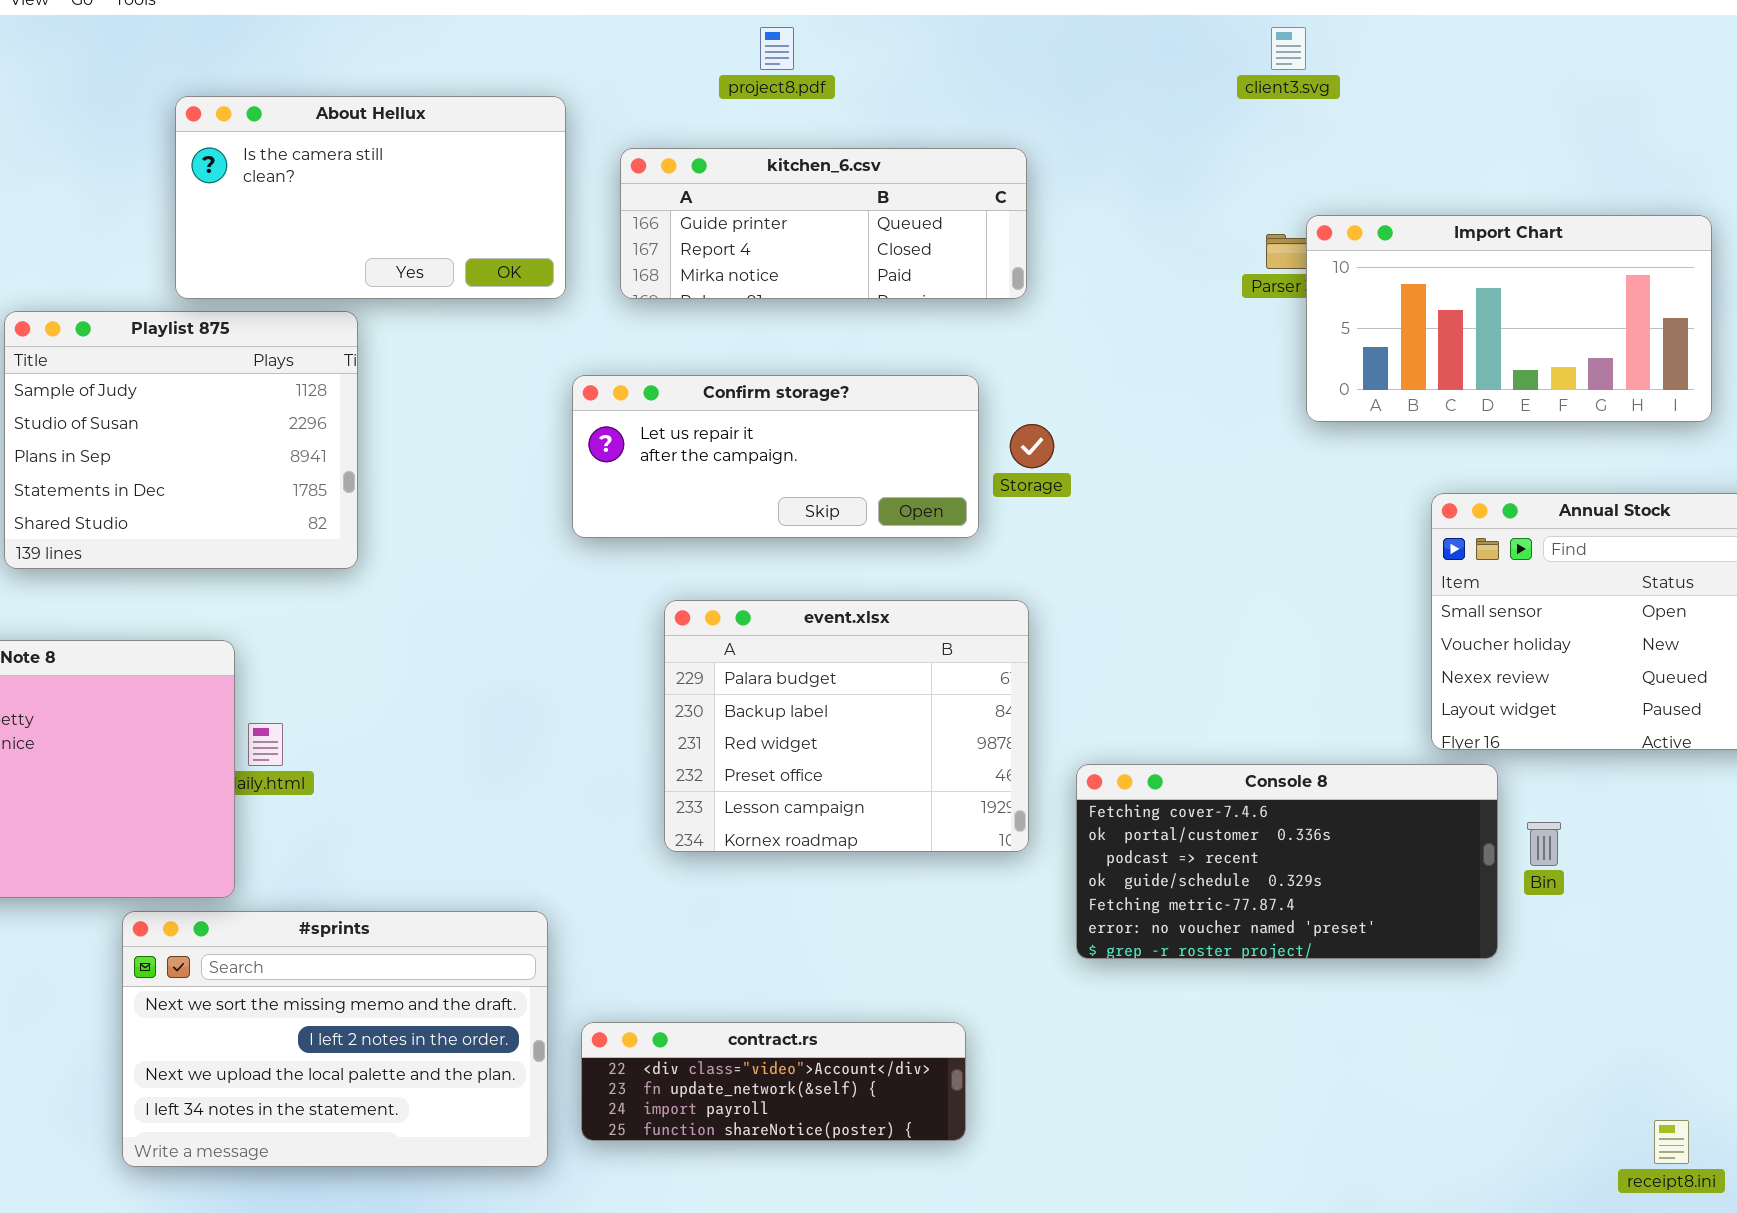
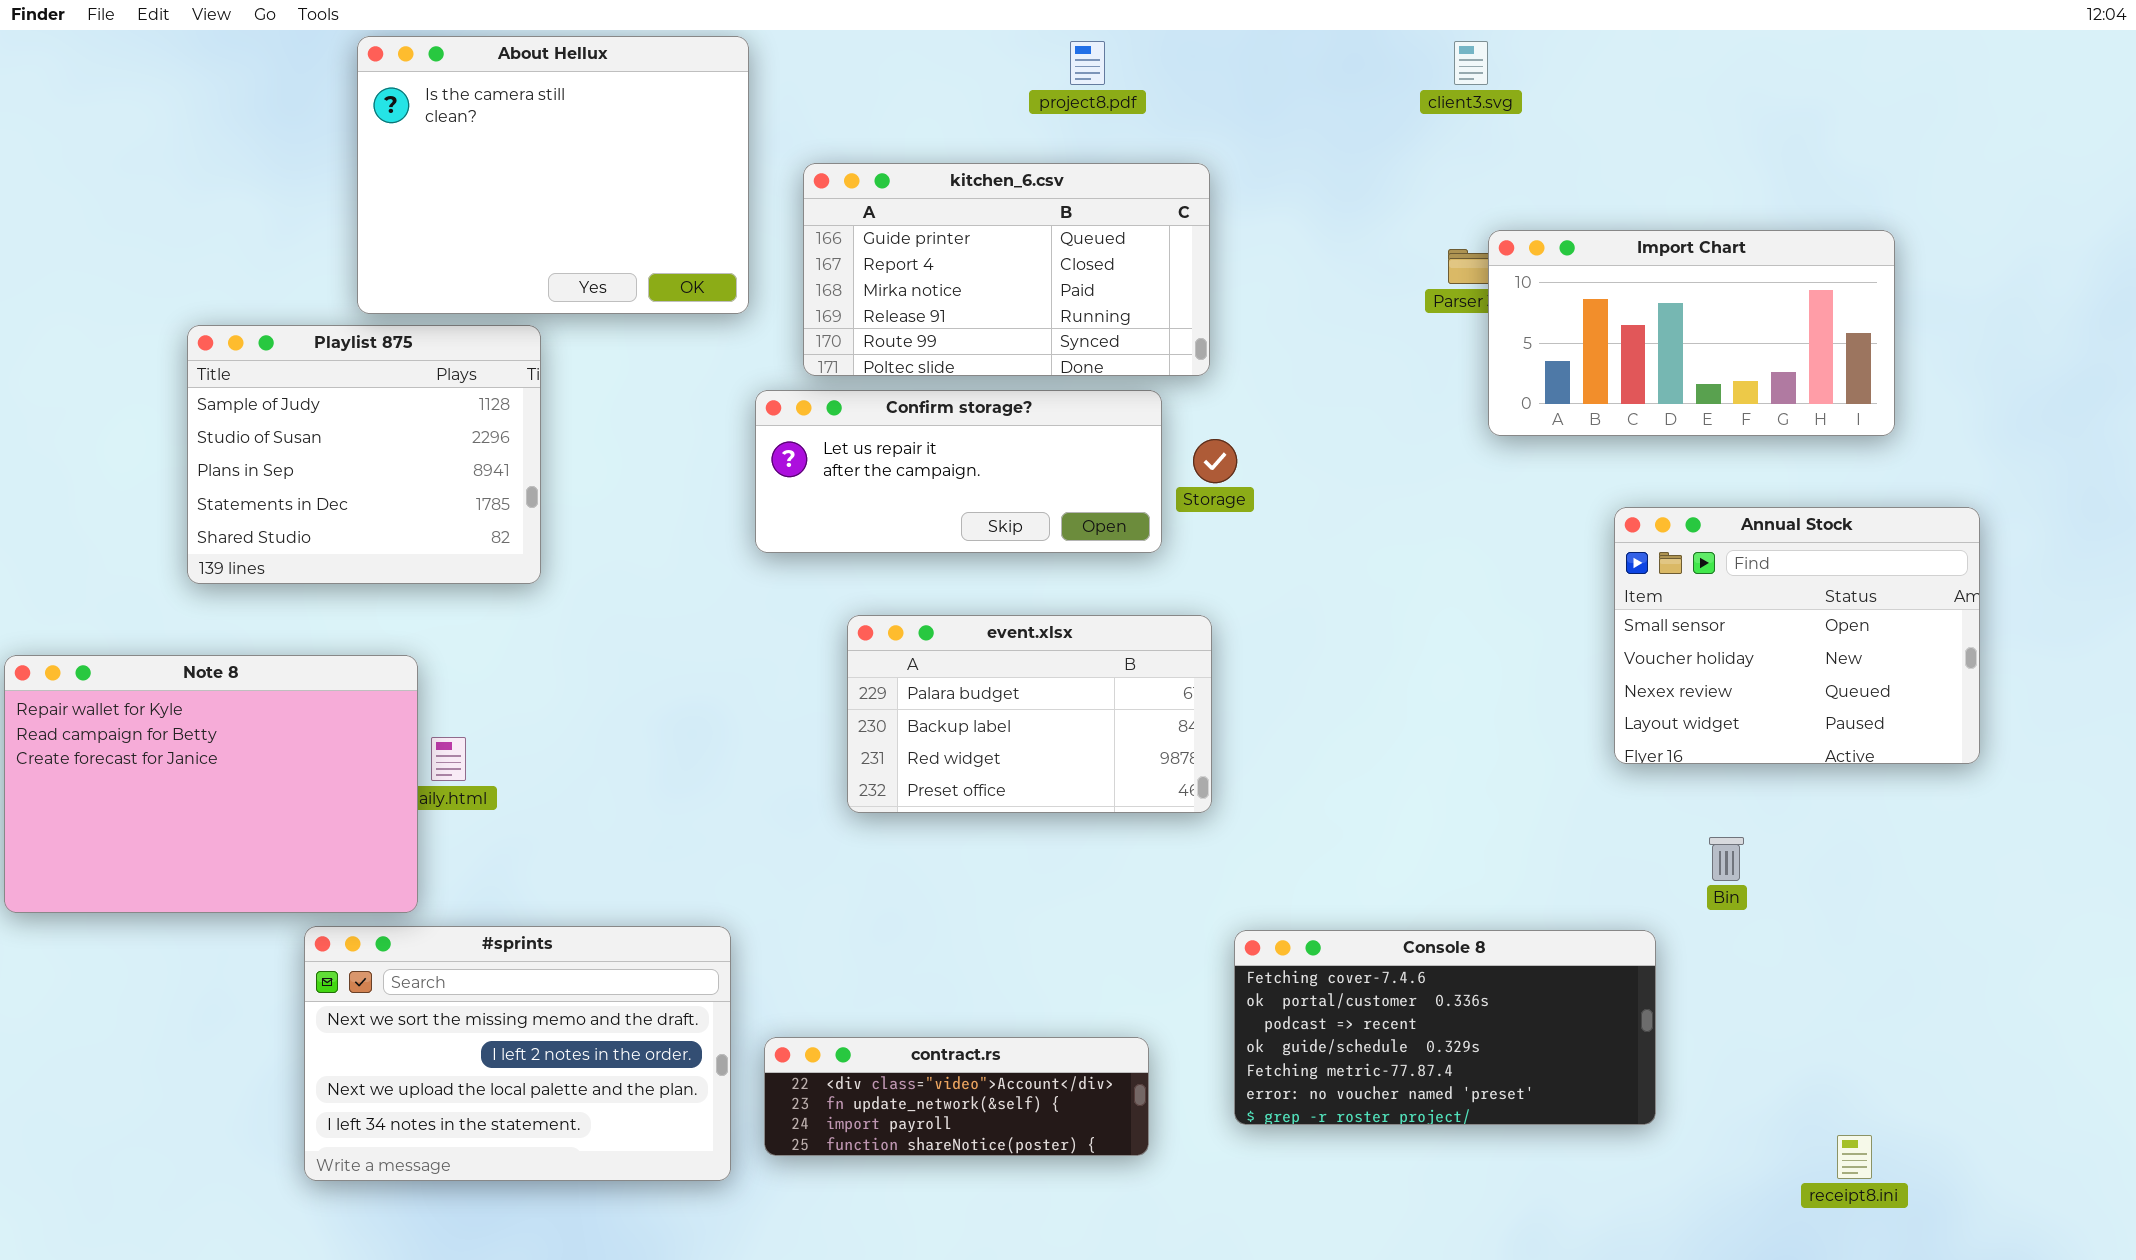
project8.pdf: [760,27,794,70] -> [1070,41,1105,85], moved
About Hellux: [175,96,566,299] -> [357,36,749,314], resized
kitchen_6.csv: [620,148,1027,299] -> [803,163,1210,376], resized
event.xlsx: [664,600,1029,852] -> [847,615,1212,813], resized
Console 8: [1076,764,1498,959] -> [1234,930,1656,1125], moved

